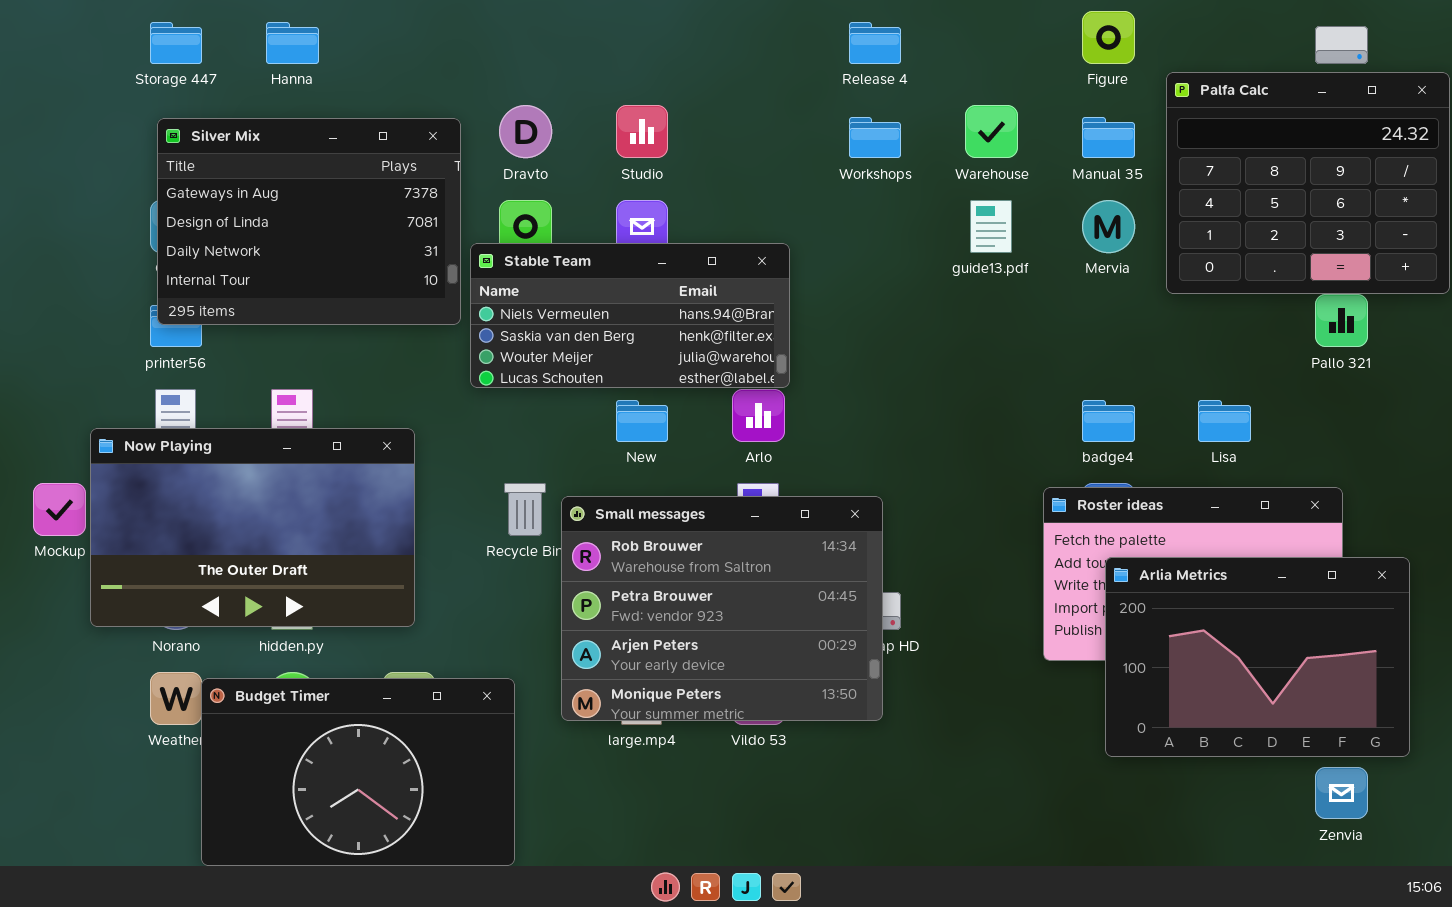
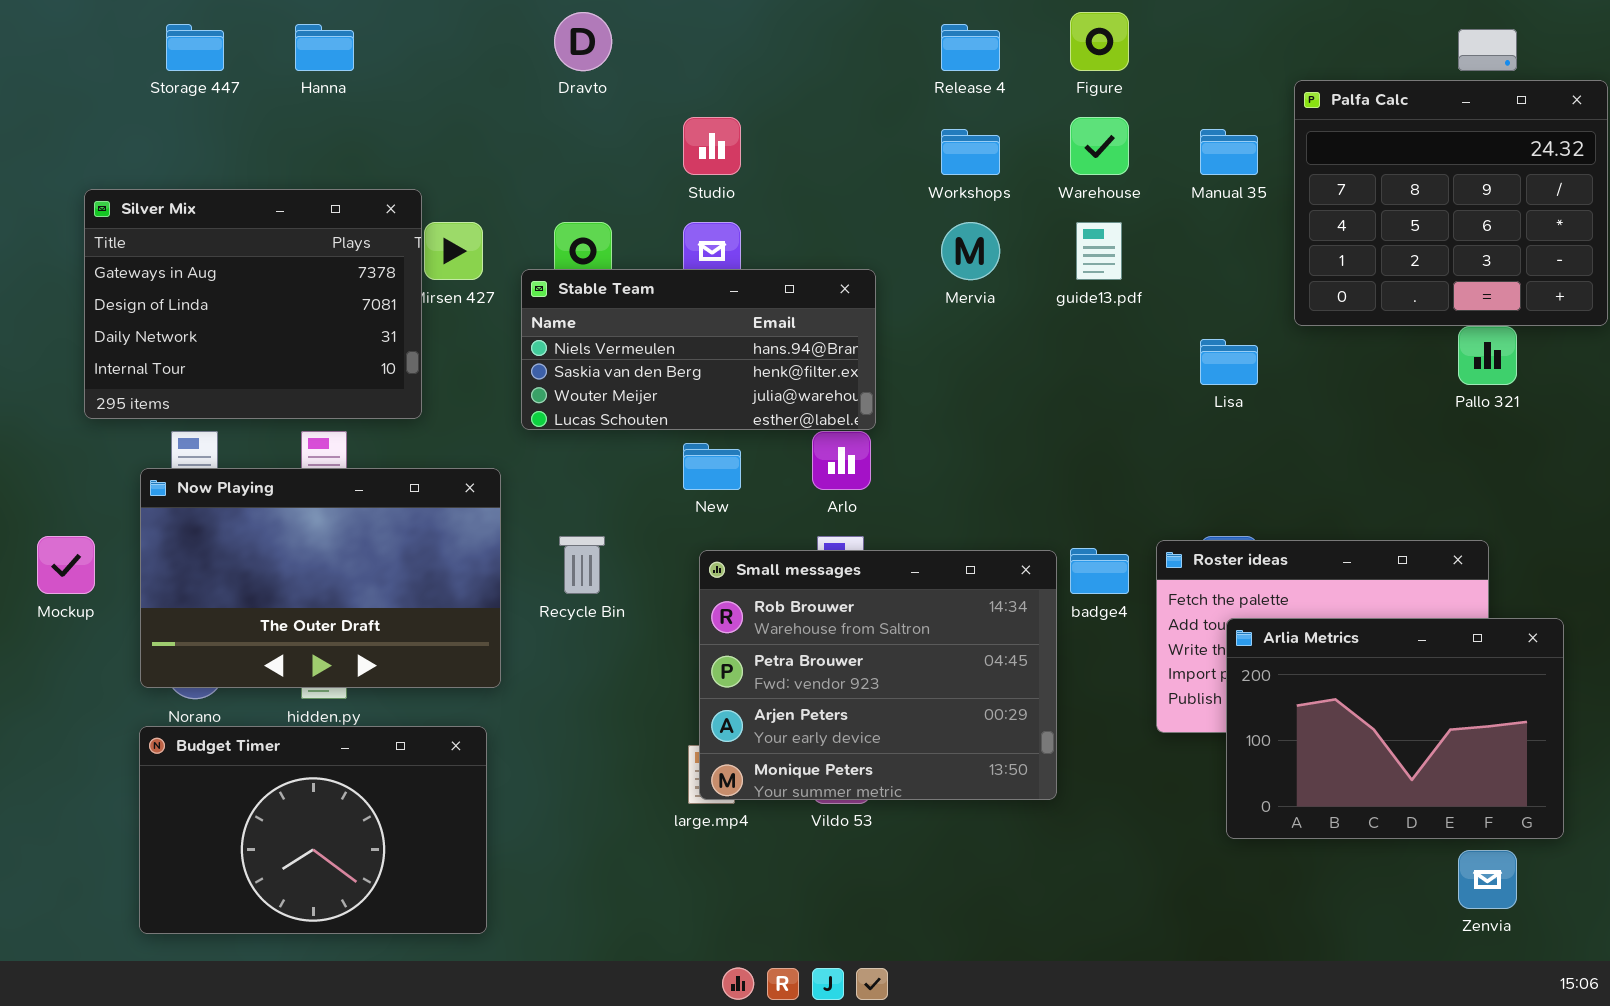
Figure: [1082,11,1135,64] -> [1070,12,1129,71], moved
Dravto: [499,105,552,158] -> [554,12,612,71], moved
Silver Mix: [157,118,461,325] -> [84,189,422,419], moved
Mervia: [1082,200,1135,253] -> [941,222,1000,280], moved
badge4: [1082,400,1135,442] -> [1070,548,1129,594], moved
Lisa: [1198,400,1251,442] -> [1200,339,1258,385], moved
Now Playing: [90,428,415,627] -> [140,468,501,688], moved
Small messages: [561,496,883,721] -> [699,550,1057,800], moved
Budget Timer: [201,678,515,866] -> [139,726,487,934], moved

